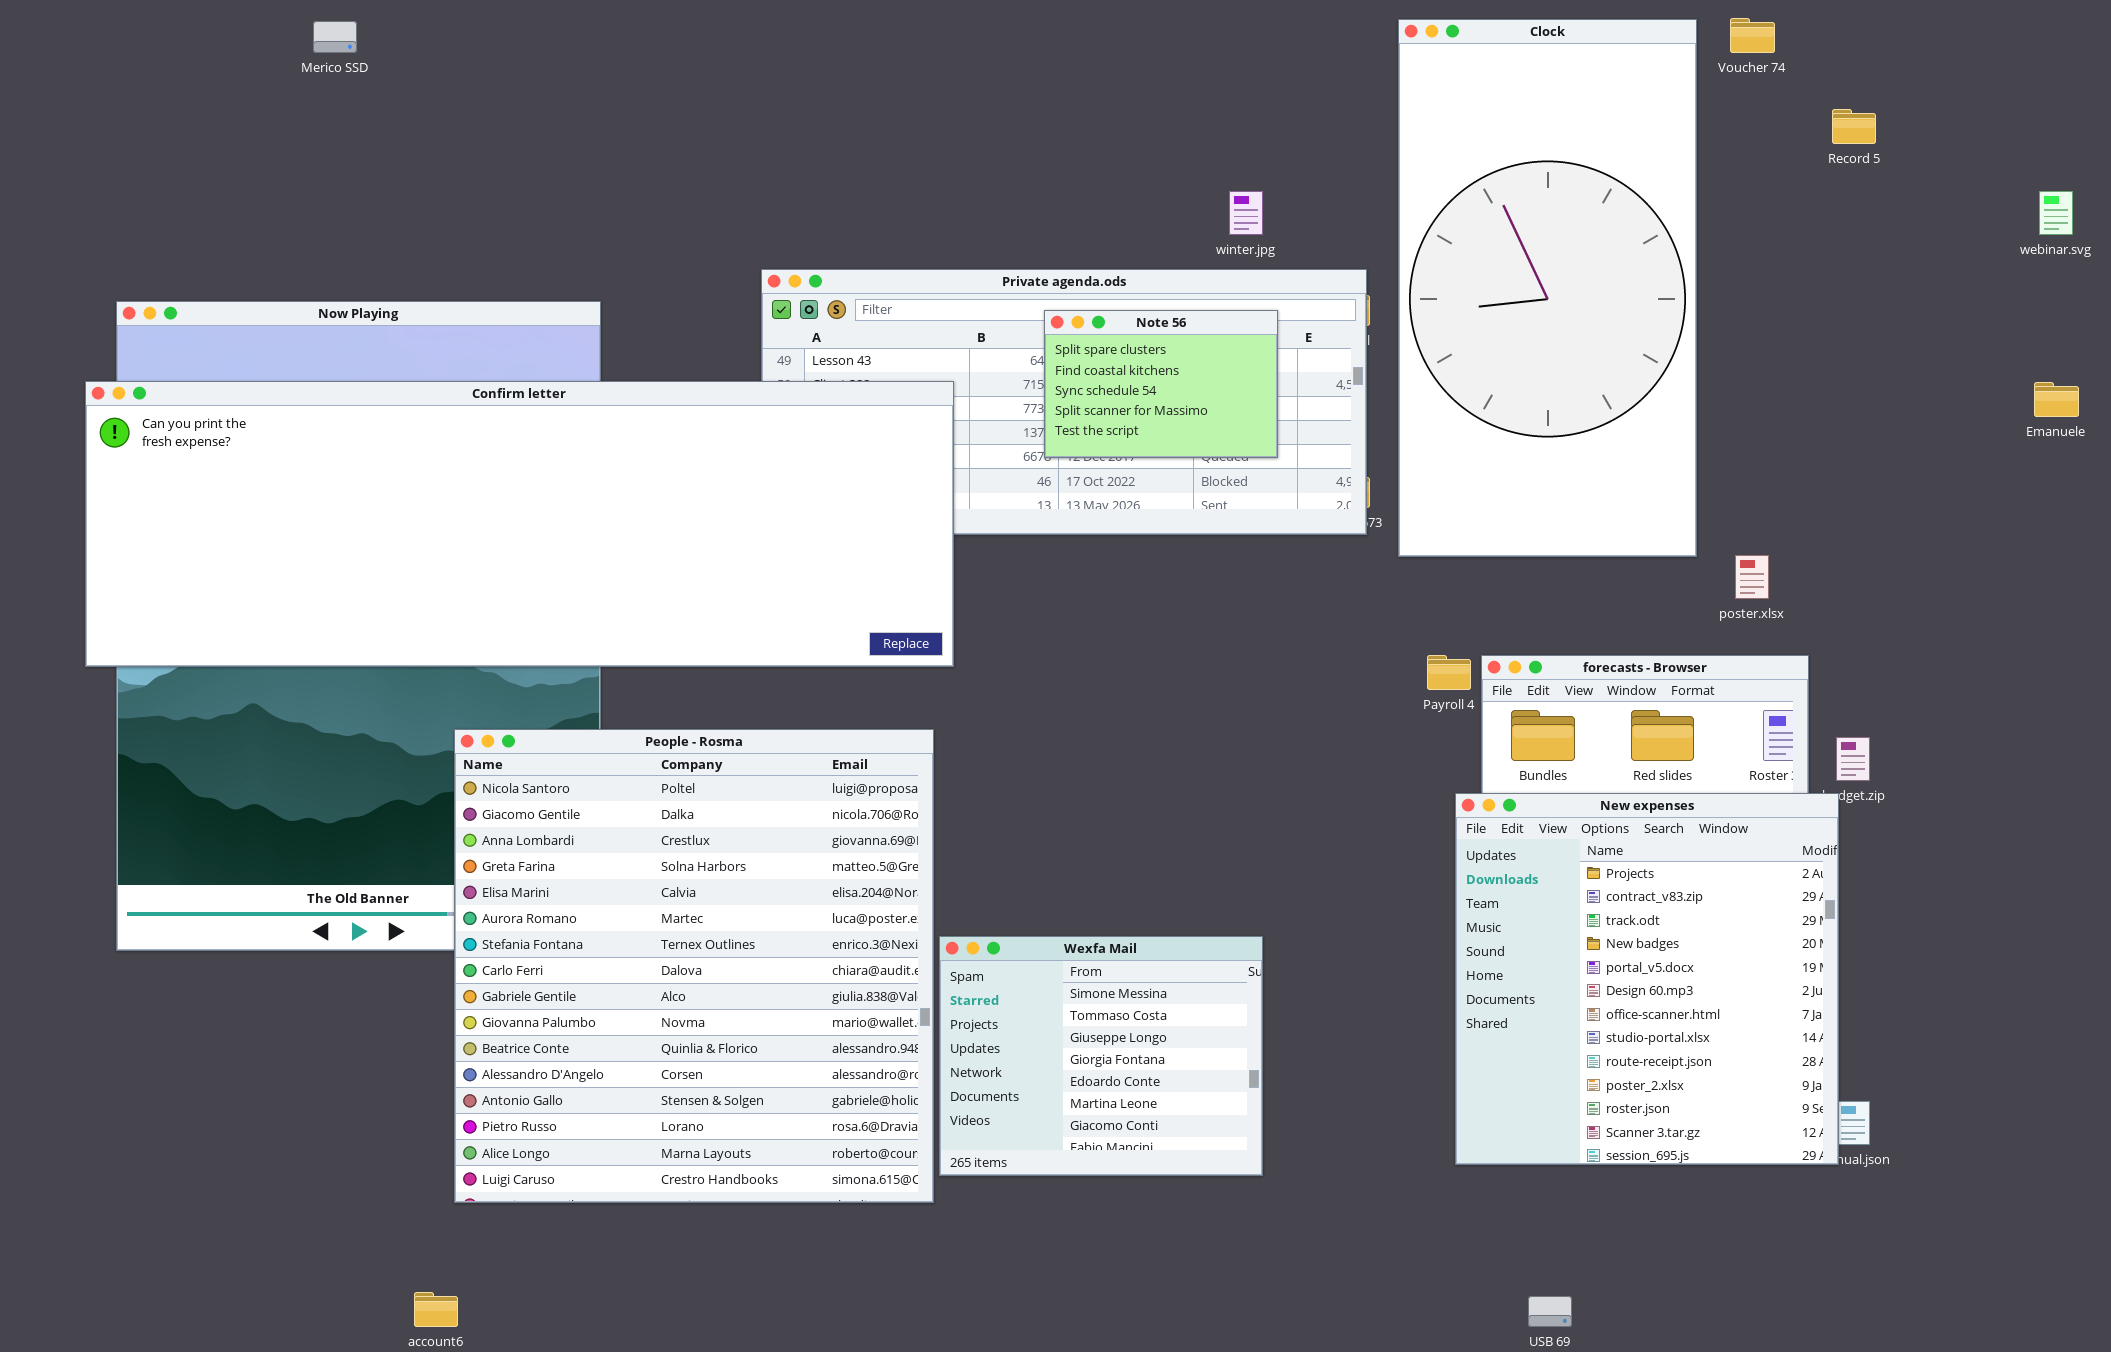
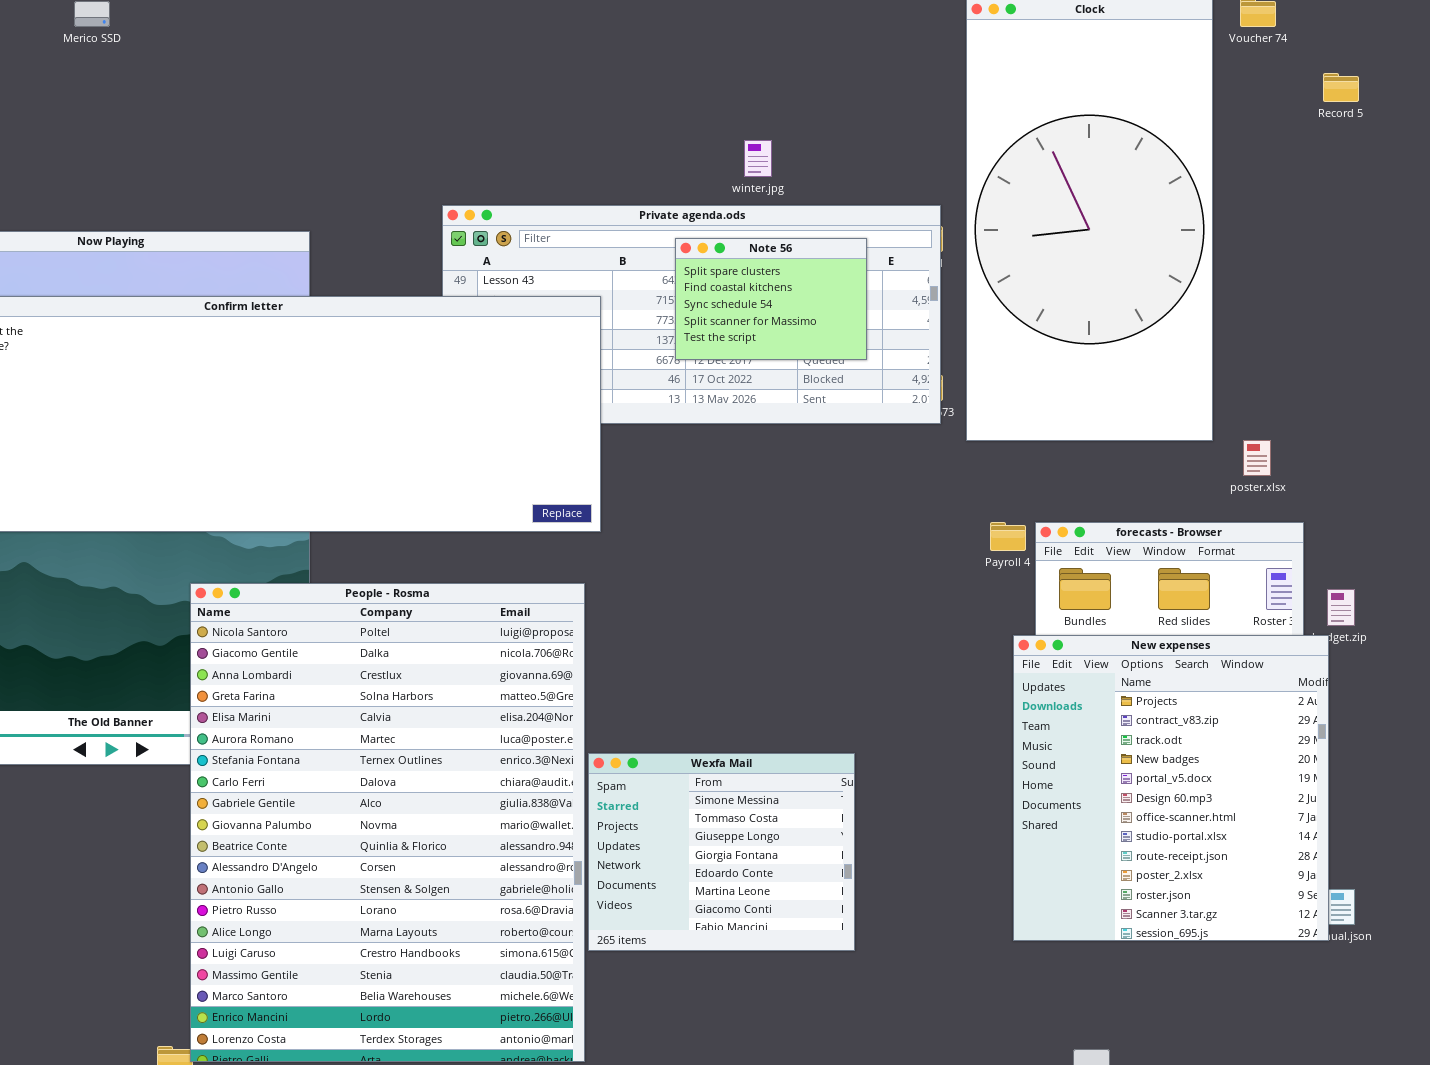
winter.jpg: [1229,191,1263,235] -> [744,140,772,177], moved
People - Rosma: [454,729,934,1203] -> [190,583,585,1062], resized

